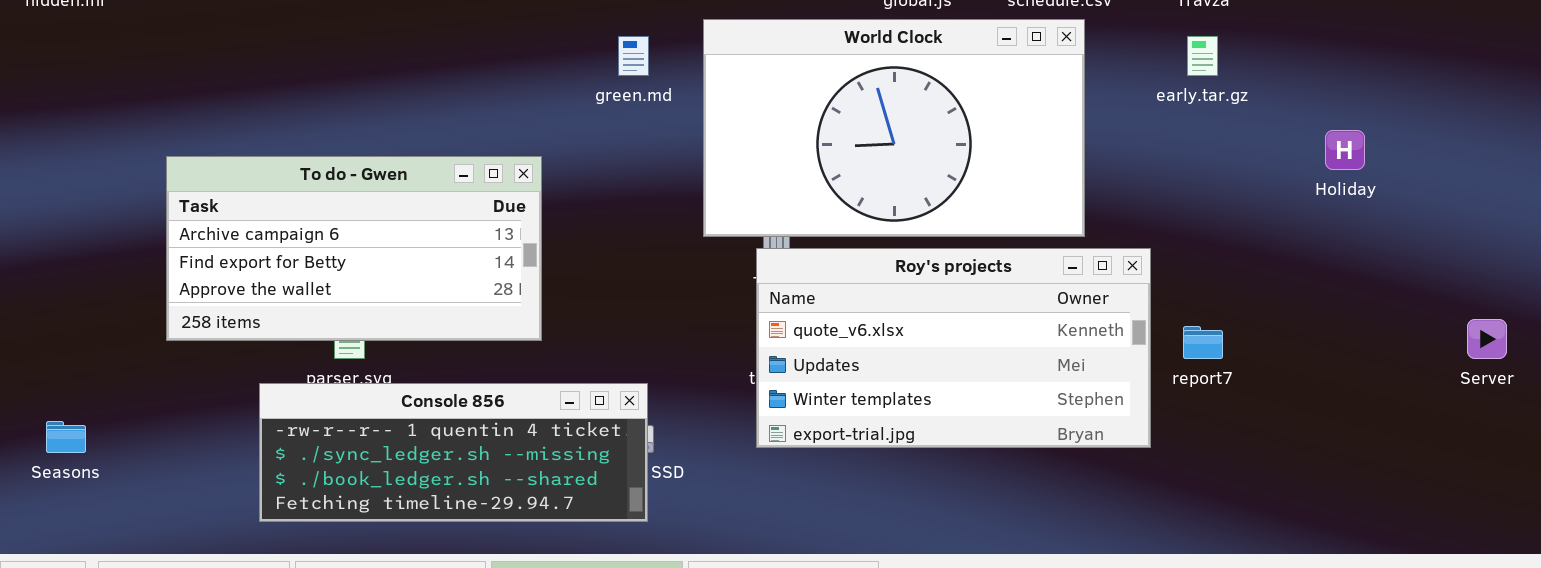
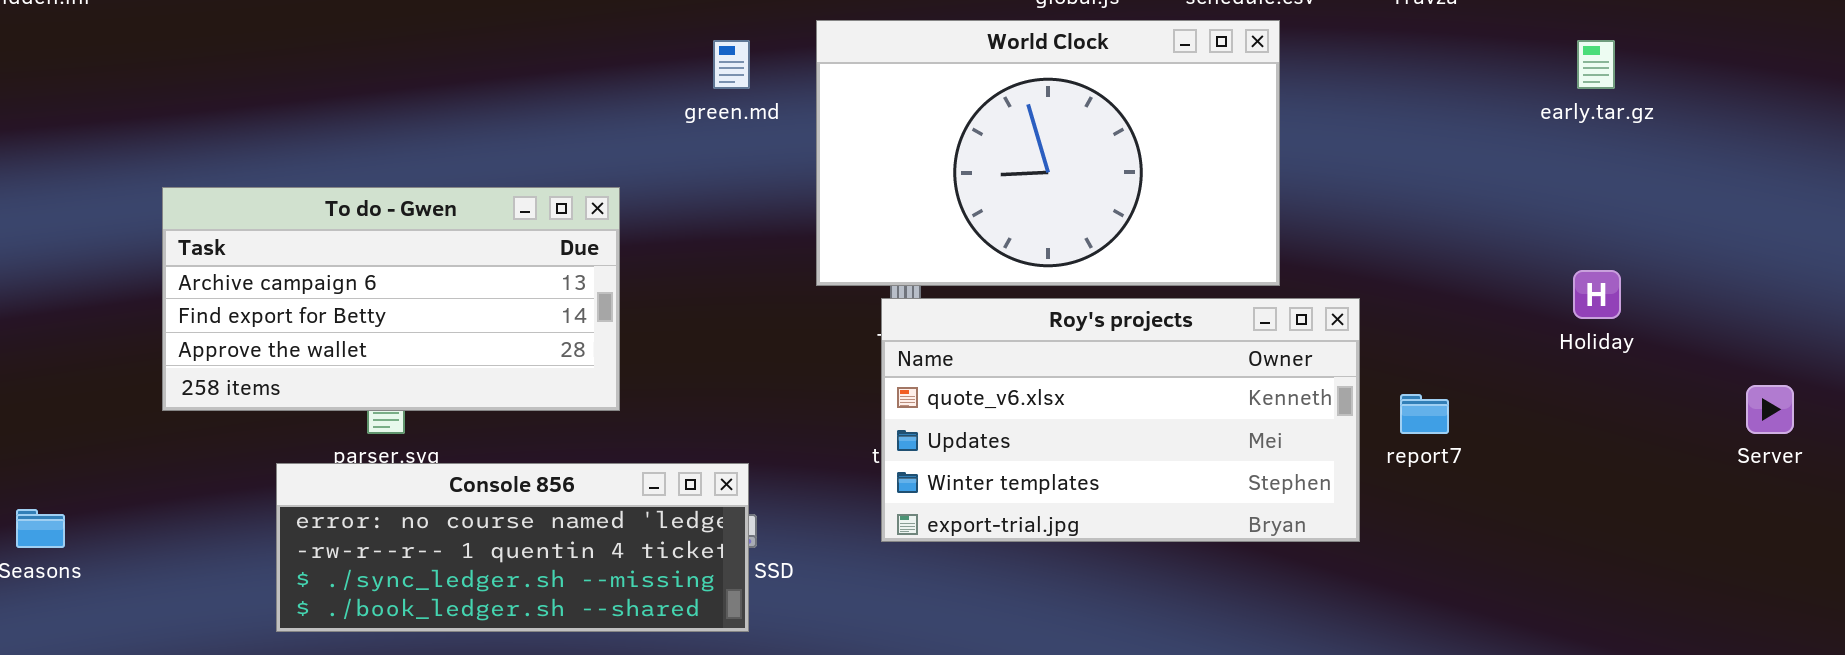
early.tar.gz: [1187,36,1218,76] -> [1577,40,1615,89], moved
Holiday: [1325,130,1365,170] -> [1573,270,1621,319], moved
Console 856: [259,383,648,522] -> [276,463,749,632], scrolled up 1 row

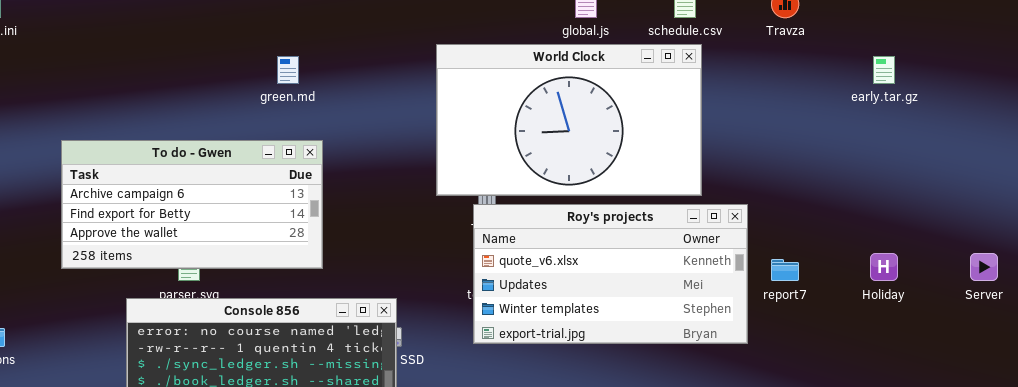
green.md: [713,40,750,89] -> [277,56,299,84], moved
Holiday: [1573,270,1621,319] -> [870,253,898,281], moved

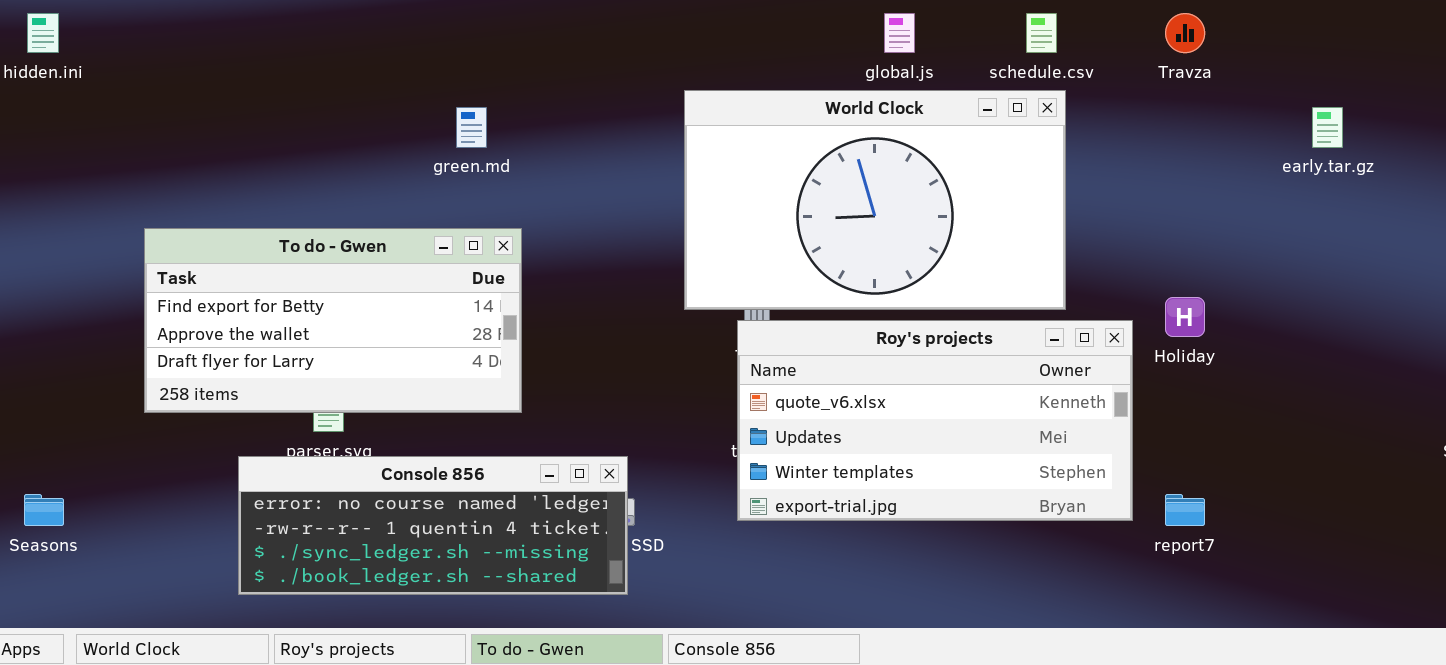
To do - Gwen: [61,140,323,269] -> [144,228,522,413], scrolled down 1 row
Holiday: [870,253,898,281] -> [1165,297,1205,337], moved
report7: [771,259,799,281] -> [1165,494,1205,526], moved

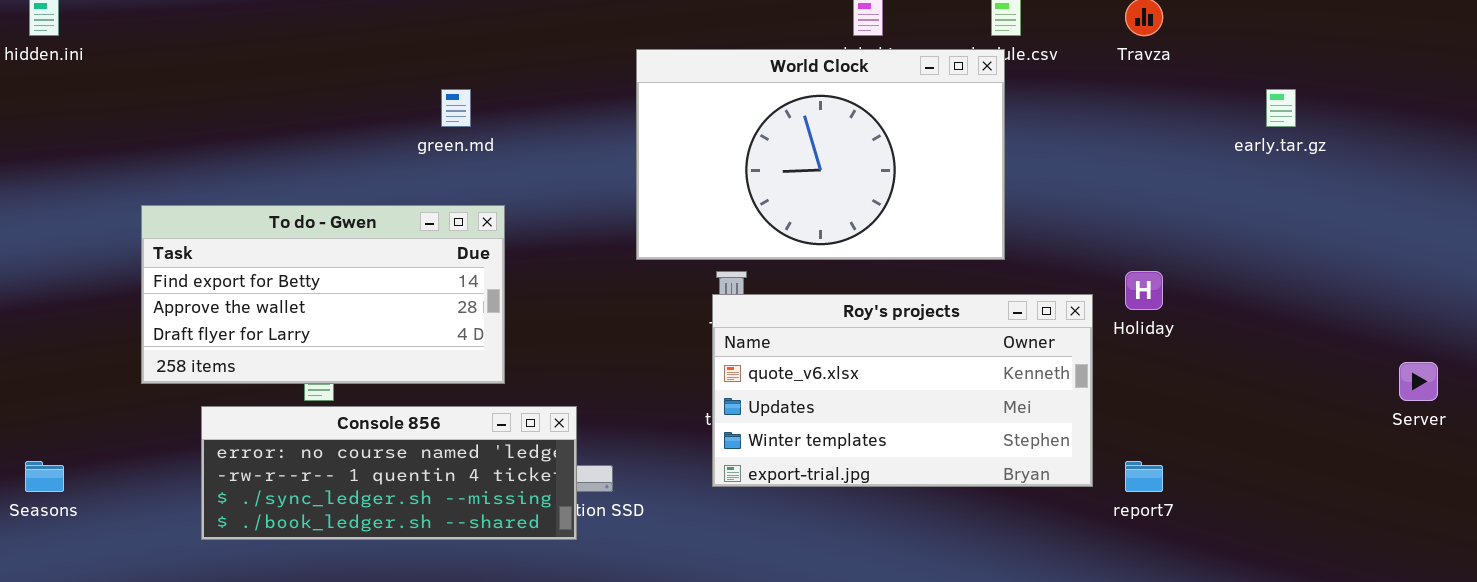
World Clock: [684,90,1066,310] -> [636,49,1005,260], moved
Console 856: [238,456,628,595] -> [201,406,577,540], moved

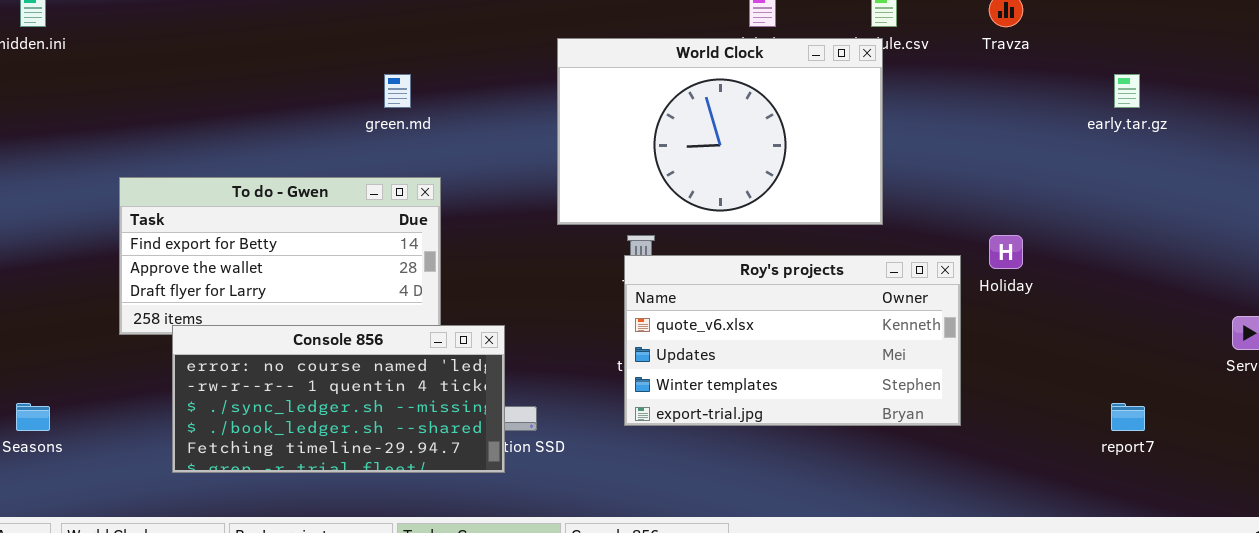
Console 856: [201,406,577,540] -> [172,325,505,473], resized
report7: [1125,461,1163,492] -> [1111,403,1145,431], moved

